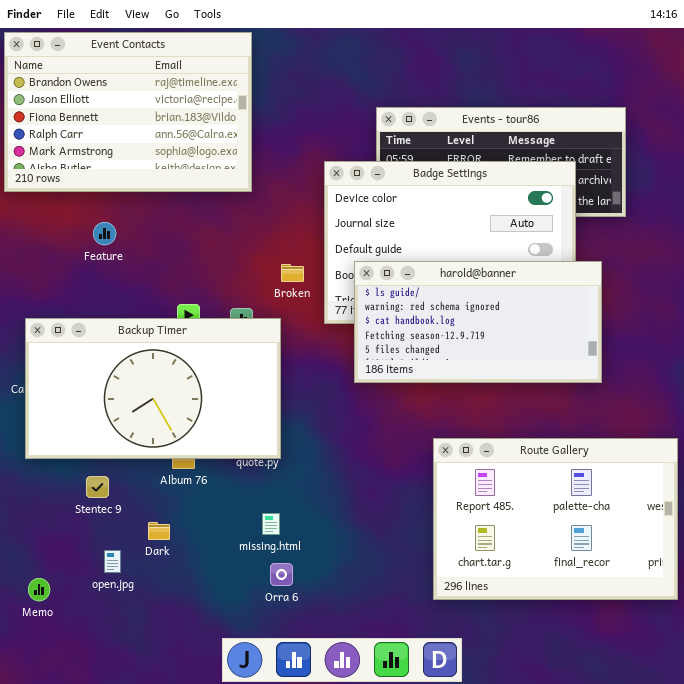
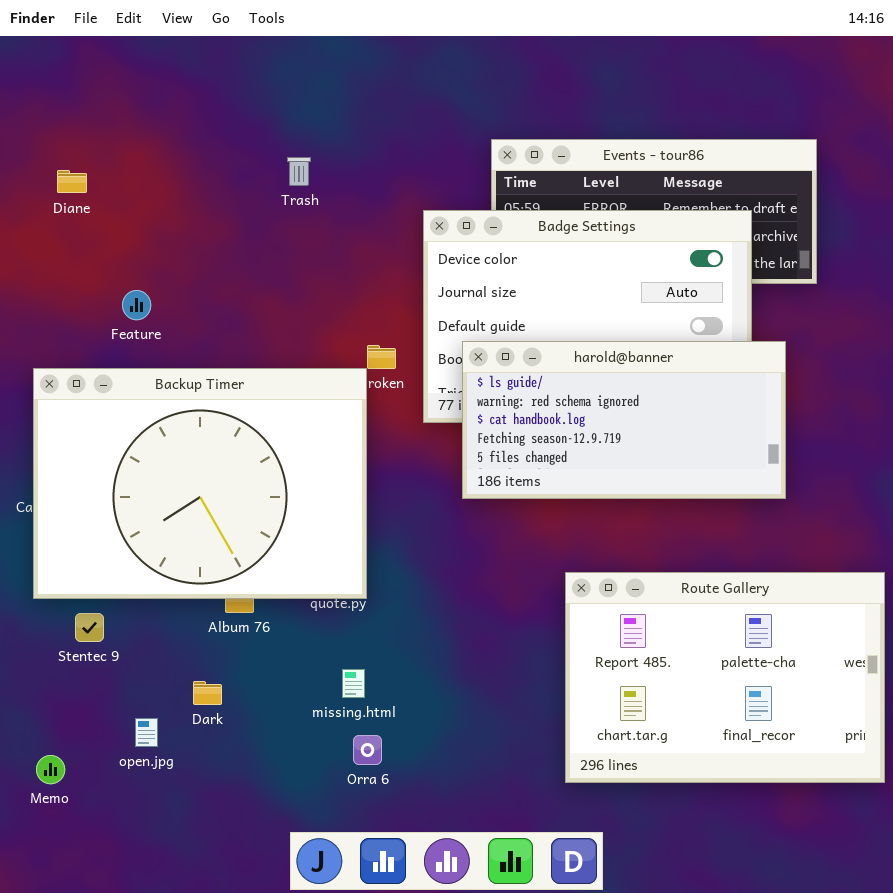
Event Contacts: [4,32,252,192] -> none, closed
Backup Timer: [25,318,281,459] -> [33,368,367,599], resized
Stentec 9: [86,476,109,498] -> [75,613,104,642], moved

